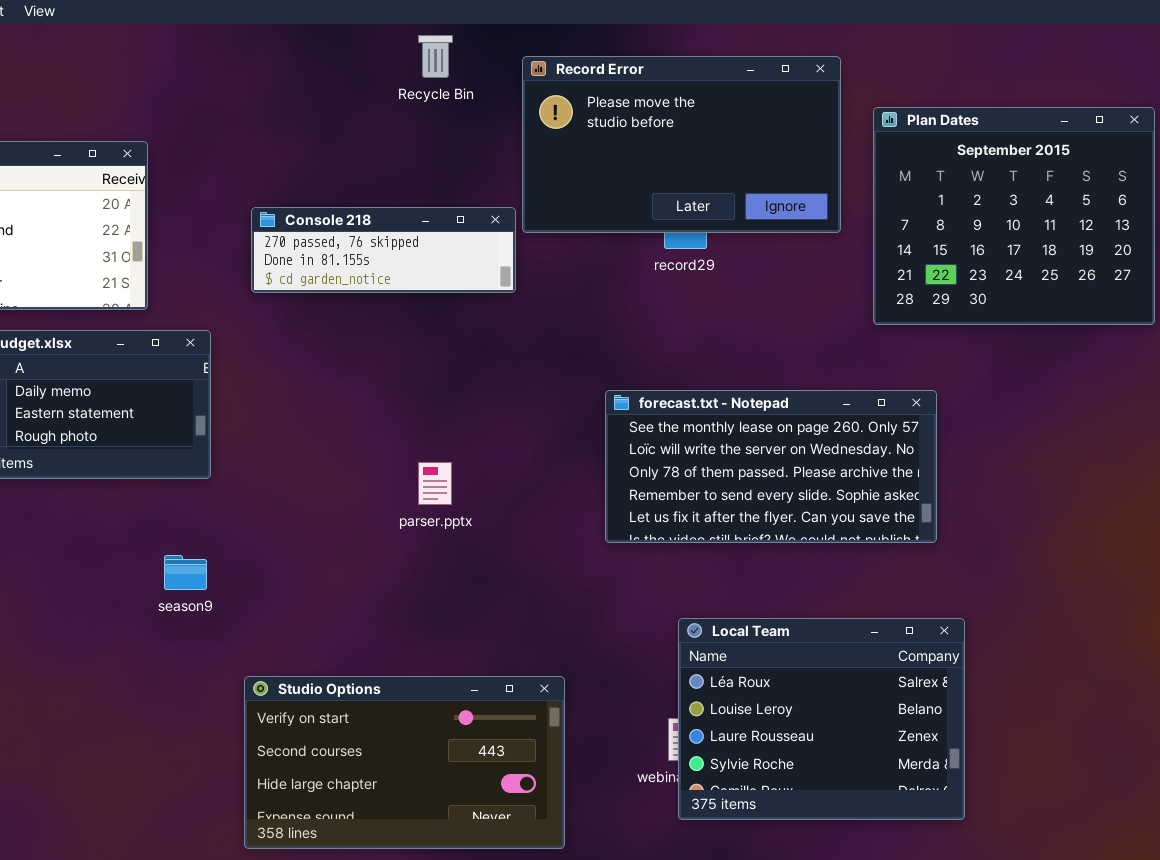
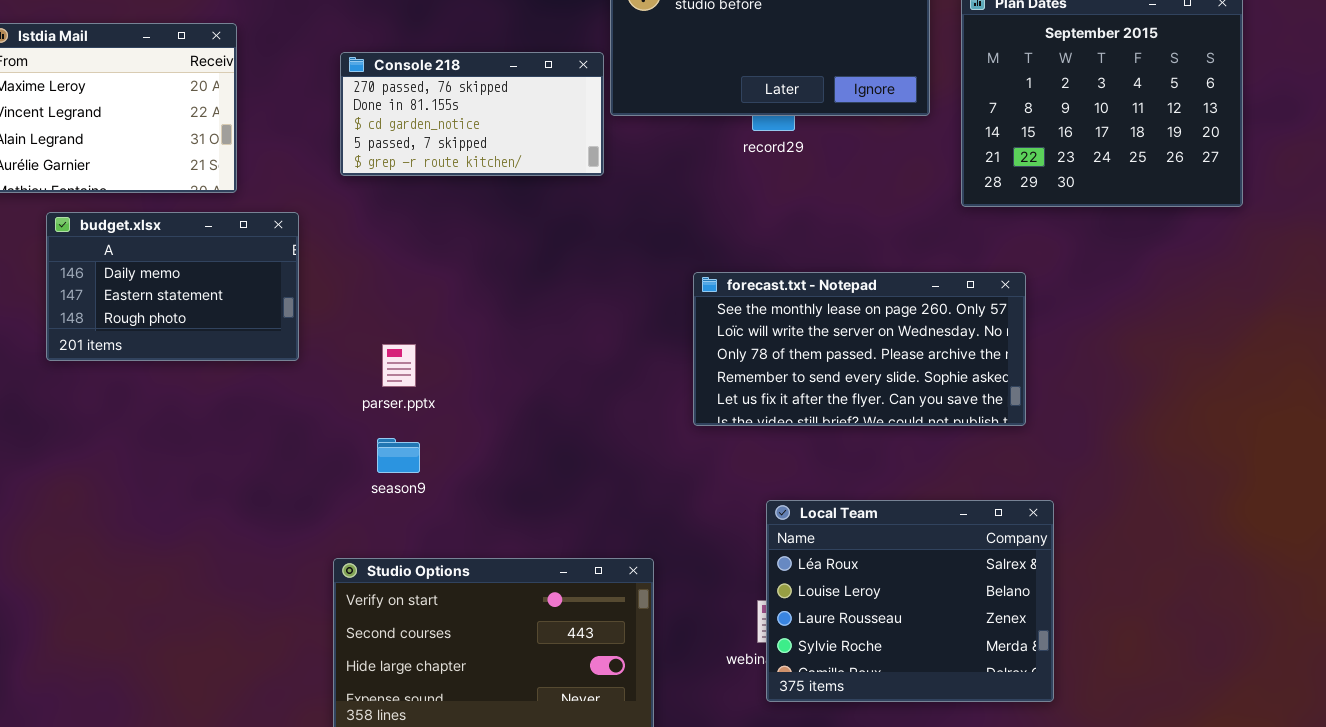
Console 218: [251,207,516,293] -> [340,52,604,176], resized
parser.pptx: [418,462,452,505] -> [382,344,416,387], moved
season9: [164,555,207,590] -> [377,438,420,473], moved

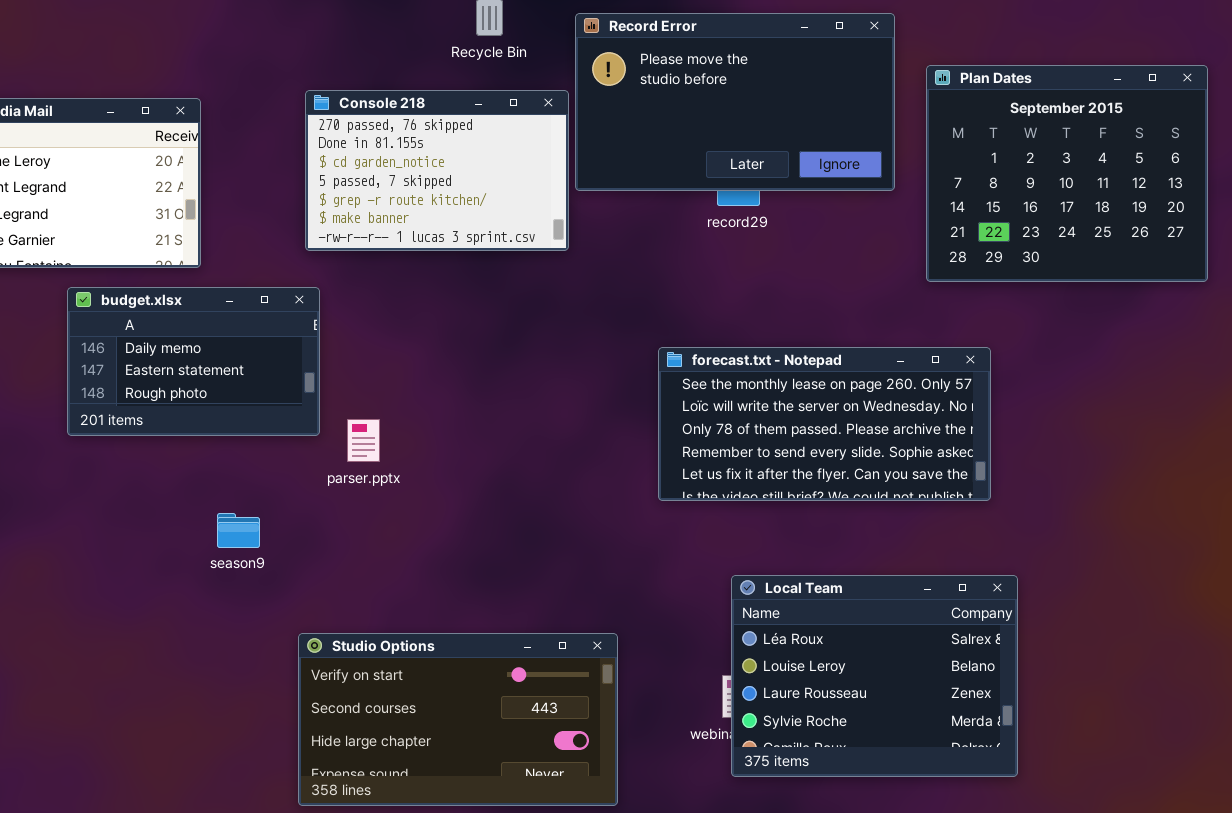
Console 218: [340,52,604,176] -> [305,90,569,251], resized
budget.xlsx: [46,212,299,361] -> [67,287,320,436], moved
season9: [377,438,420,473] -> [217,513,260,548], moved

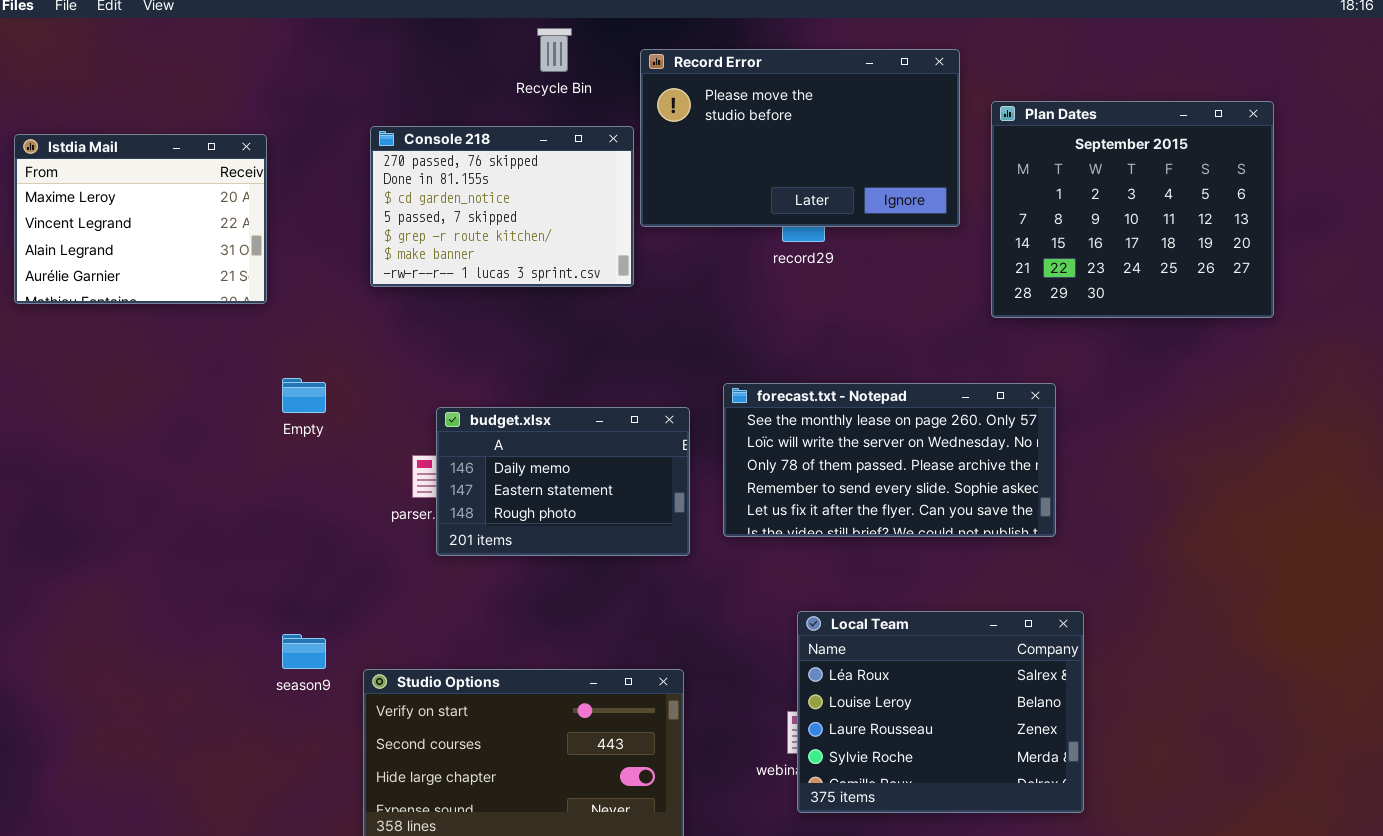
budget.xlsx: [67,287,320,436] -> [436,407,690,556], moved
season9: [217,513,260,548] -> [282,634,326,669], moved

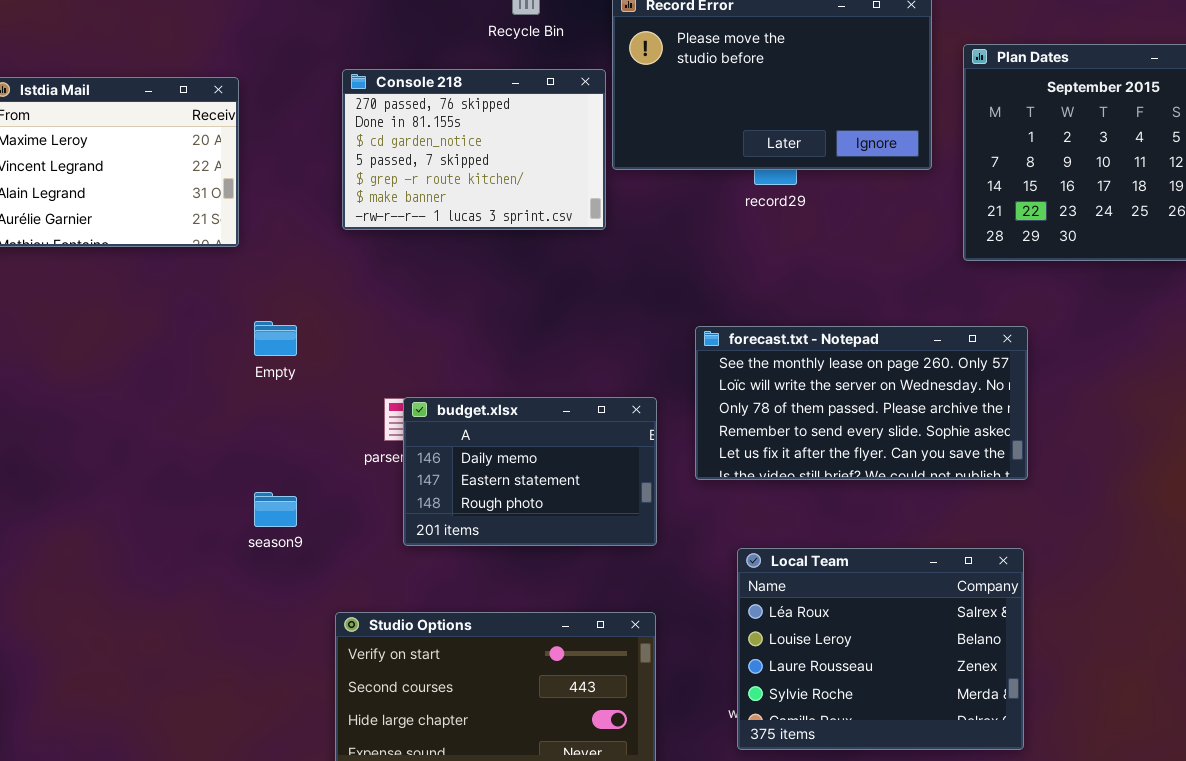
budget.xlsx: [436,407,690,556] -> [403,397,657,546], moved
Local Team: [797,611,1084,813] -> [737,548,1024,750], moved
season9: [282,634,326,669] -> [254,492,297,527], moved

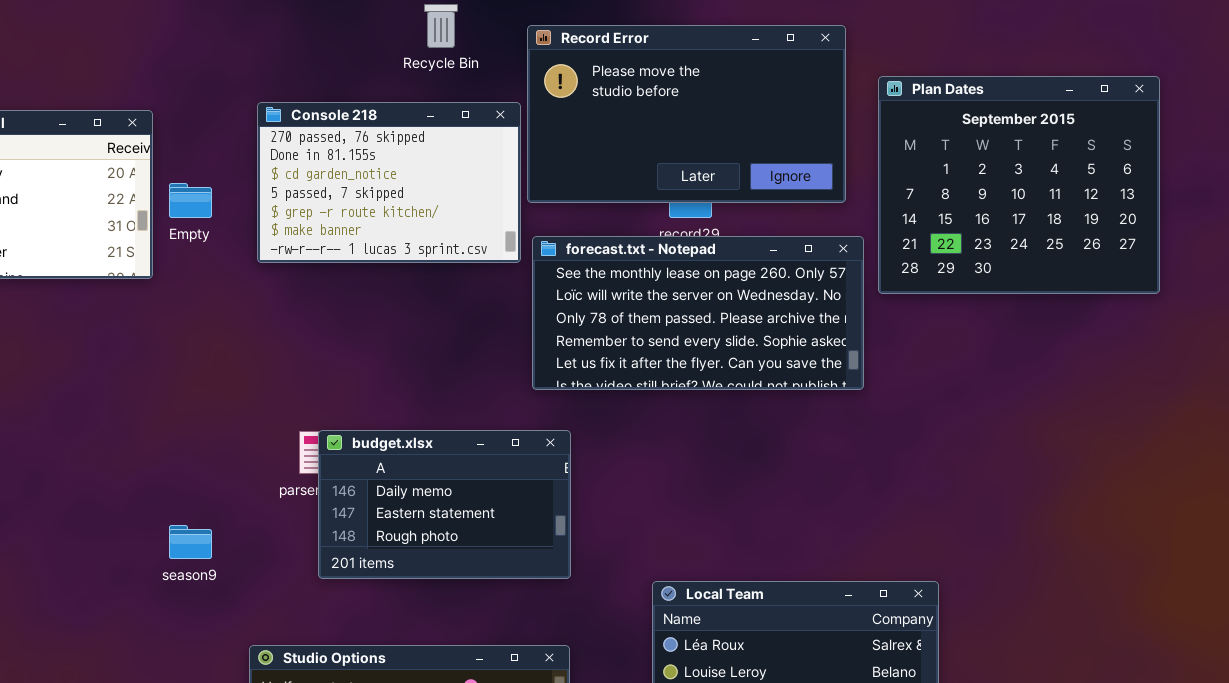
Empty: [254,321,297,356] -> [169,183,212,218], moved
forecast.txt - Notepad: [695,326,1028,480] -> [532,236,864,390], moved

